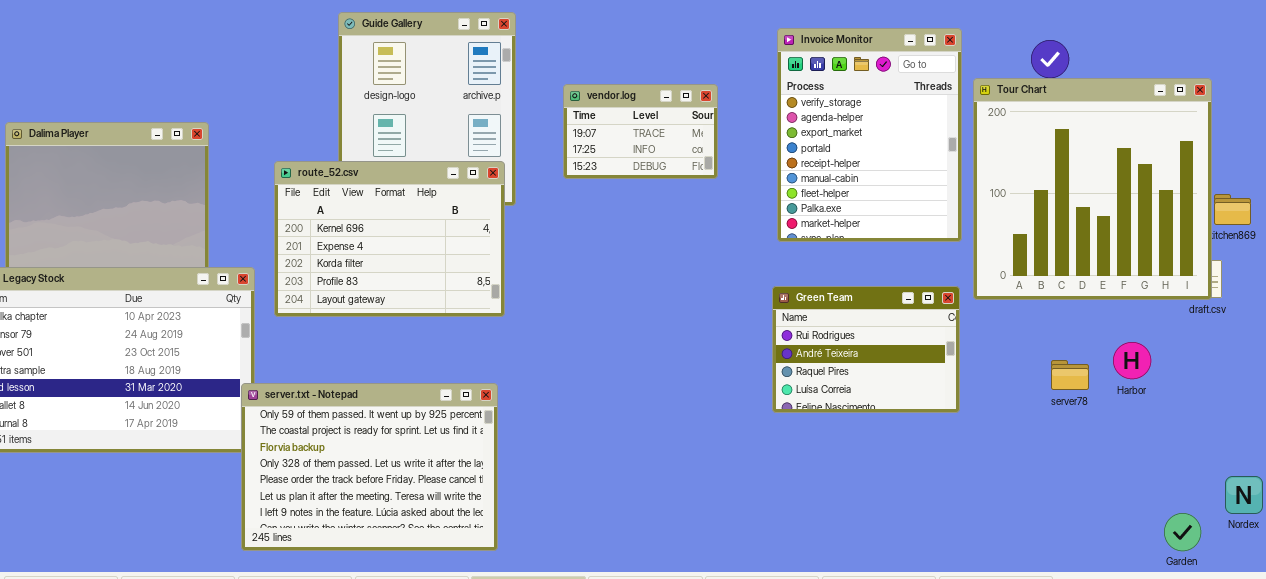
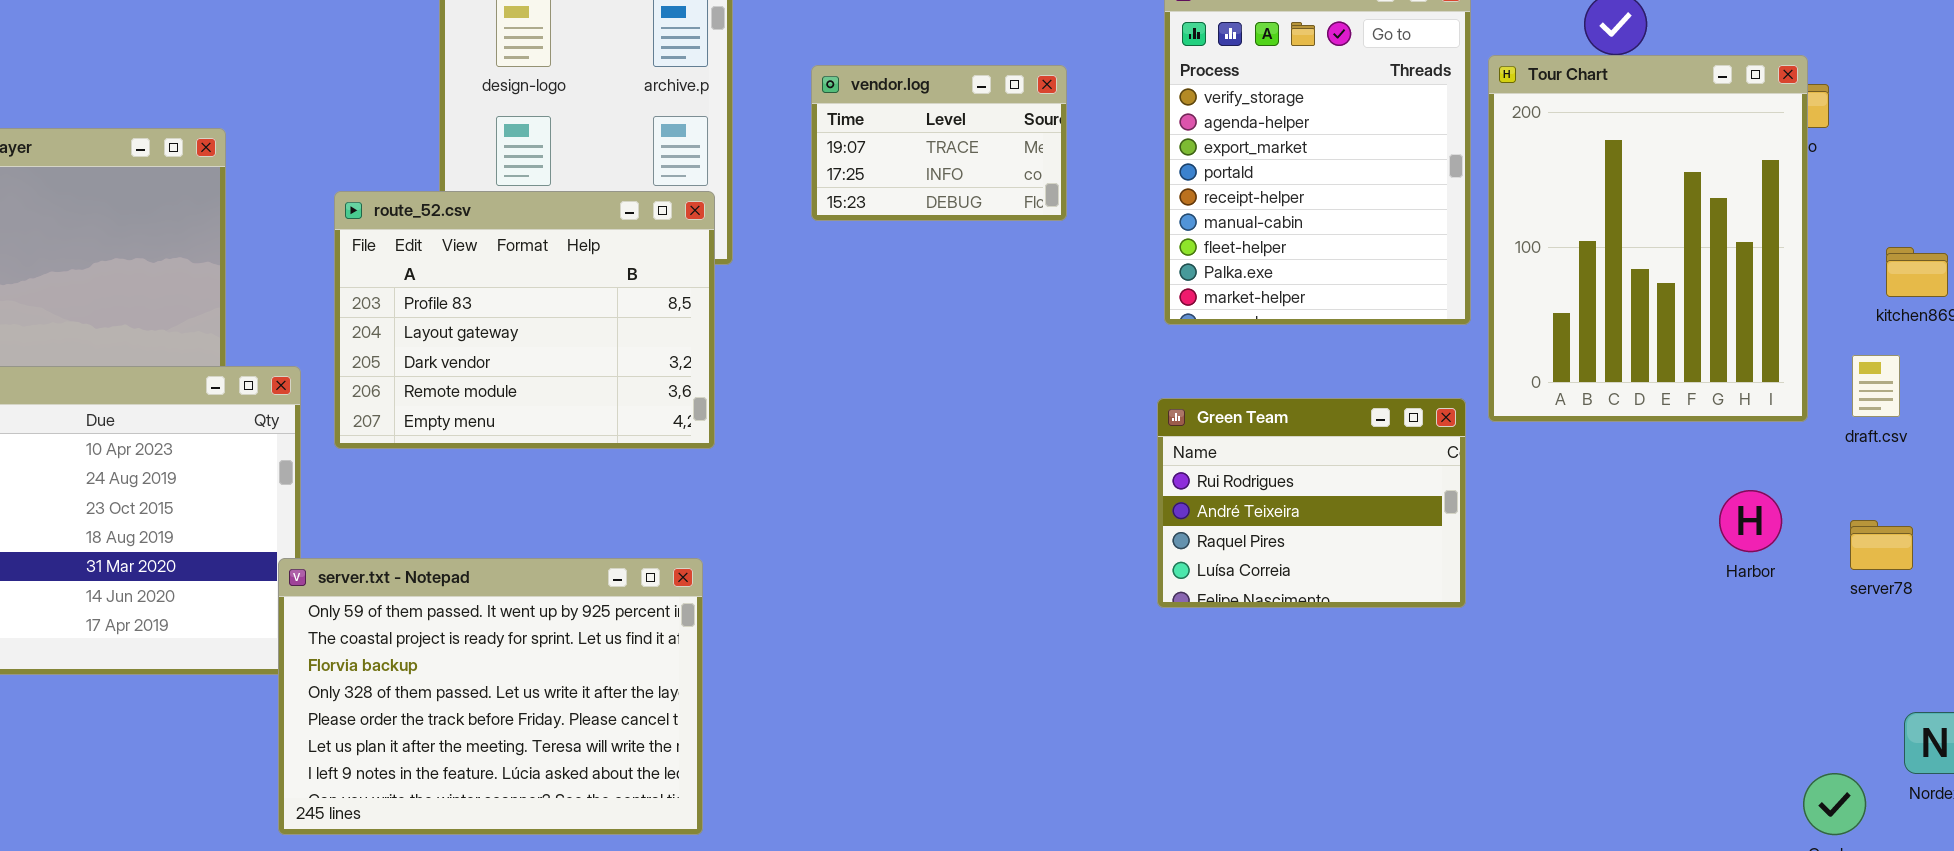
Tour Chart: [973,78,1212,300] -> [1488,55,1808,422], resized
route_52.csv: [274,161,505,317] -> [334,191,715,449], scrolled down 3 rows
server78: [1051,360,1089,390] -> [1850,520,1913,570], moved

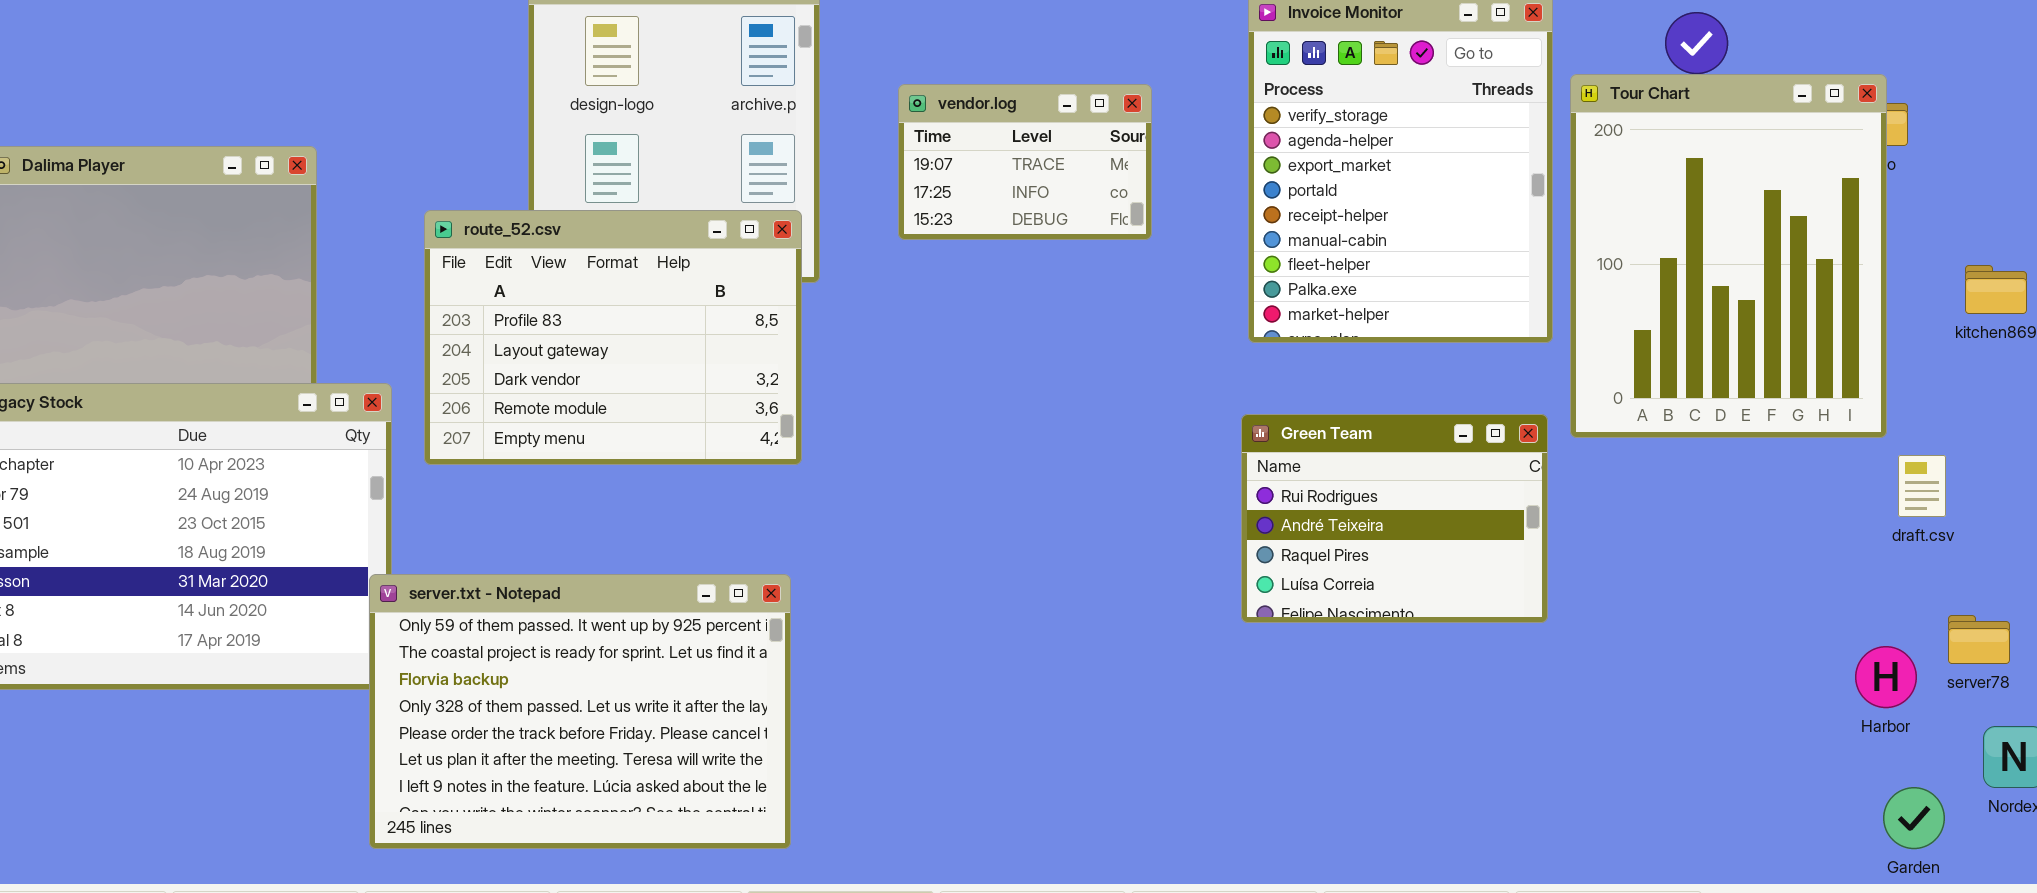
draft.csv: [1852,355,1900,417] -> [1898,455,1946,517], moved
Harbor: [1719,490,1782,552] -> [1855,646,1917,708], moved
server78: [1850,520,1913,570] -> [1948,615,2010,664], moved

